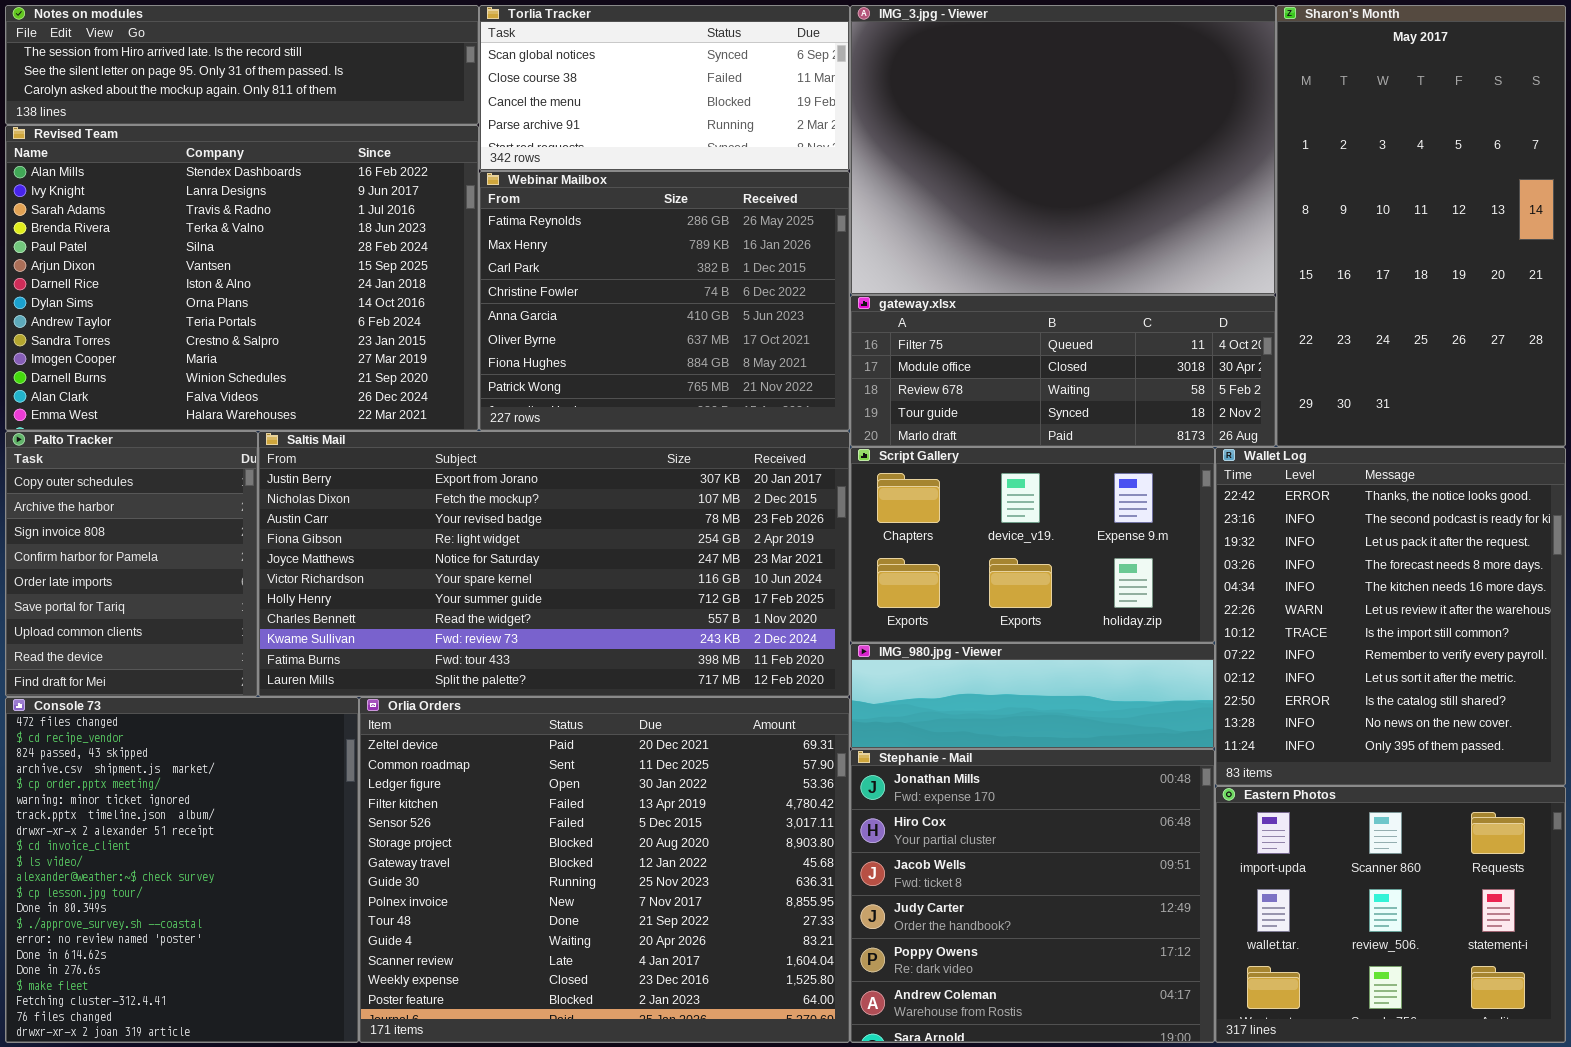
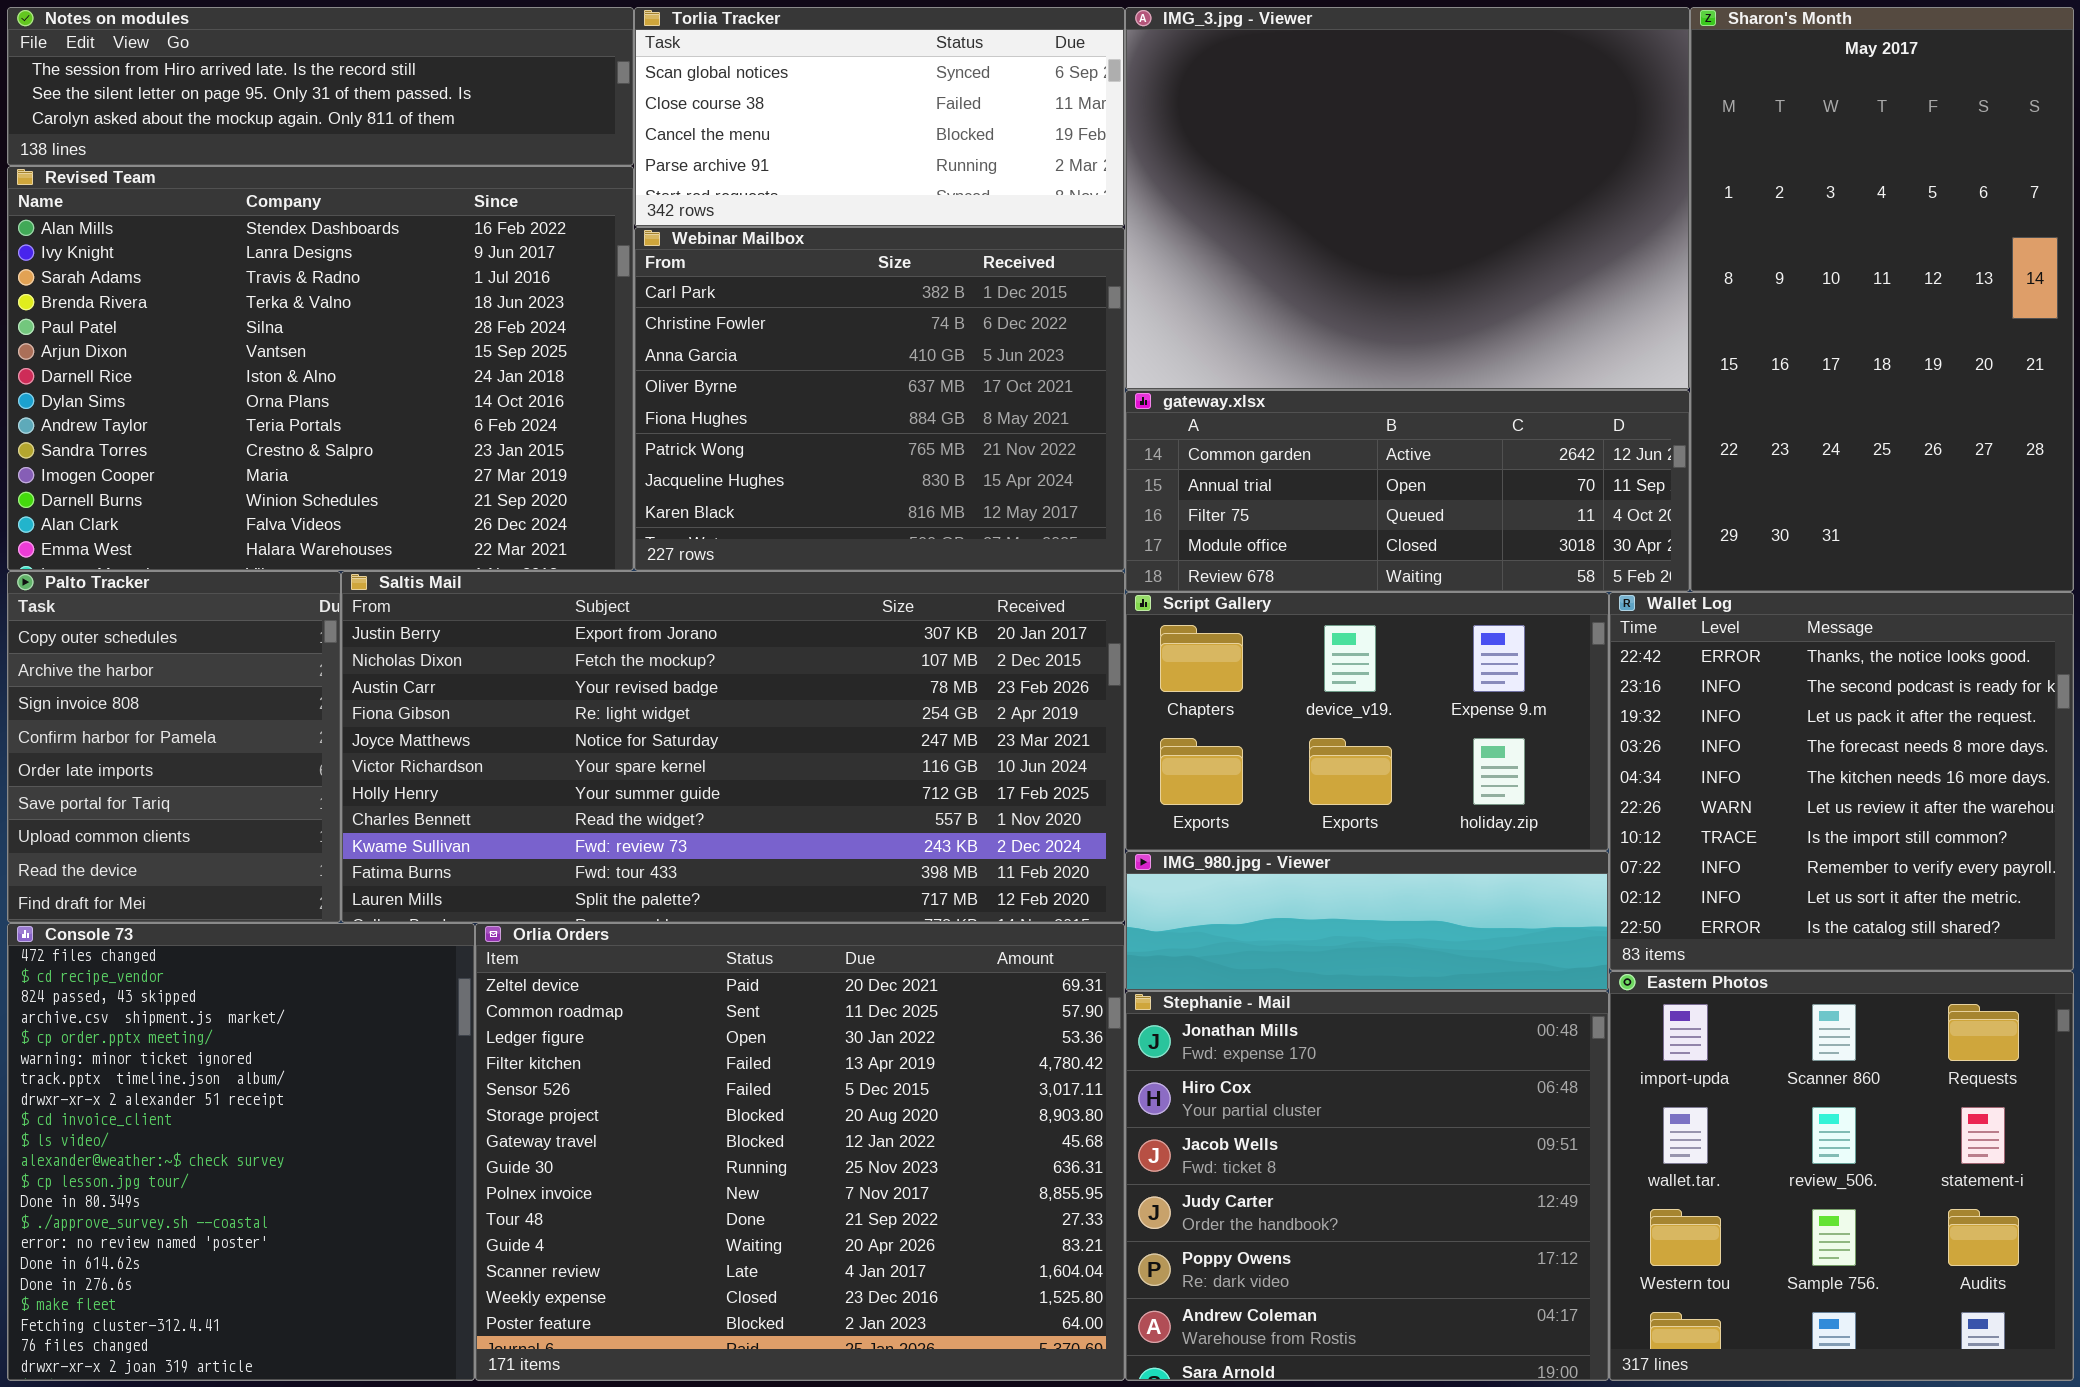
Webinar Mailbox: [479,171,850,431] -> [634,227,1125,571], scrolled down 2 rows
gateway.xlsx: [850,295,1276,447] -> [1125,390,1690,592], scrolled up 2 rows
Wallet Log: [1215,447,1566,786] -> [1609,592,2074,971], resized
Eastern Photos: [1215,786,1566,1043] -> [1609,971,2074,1381], resized

